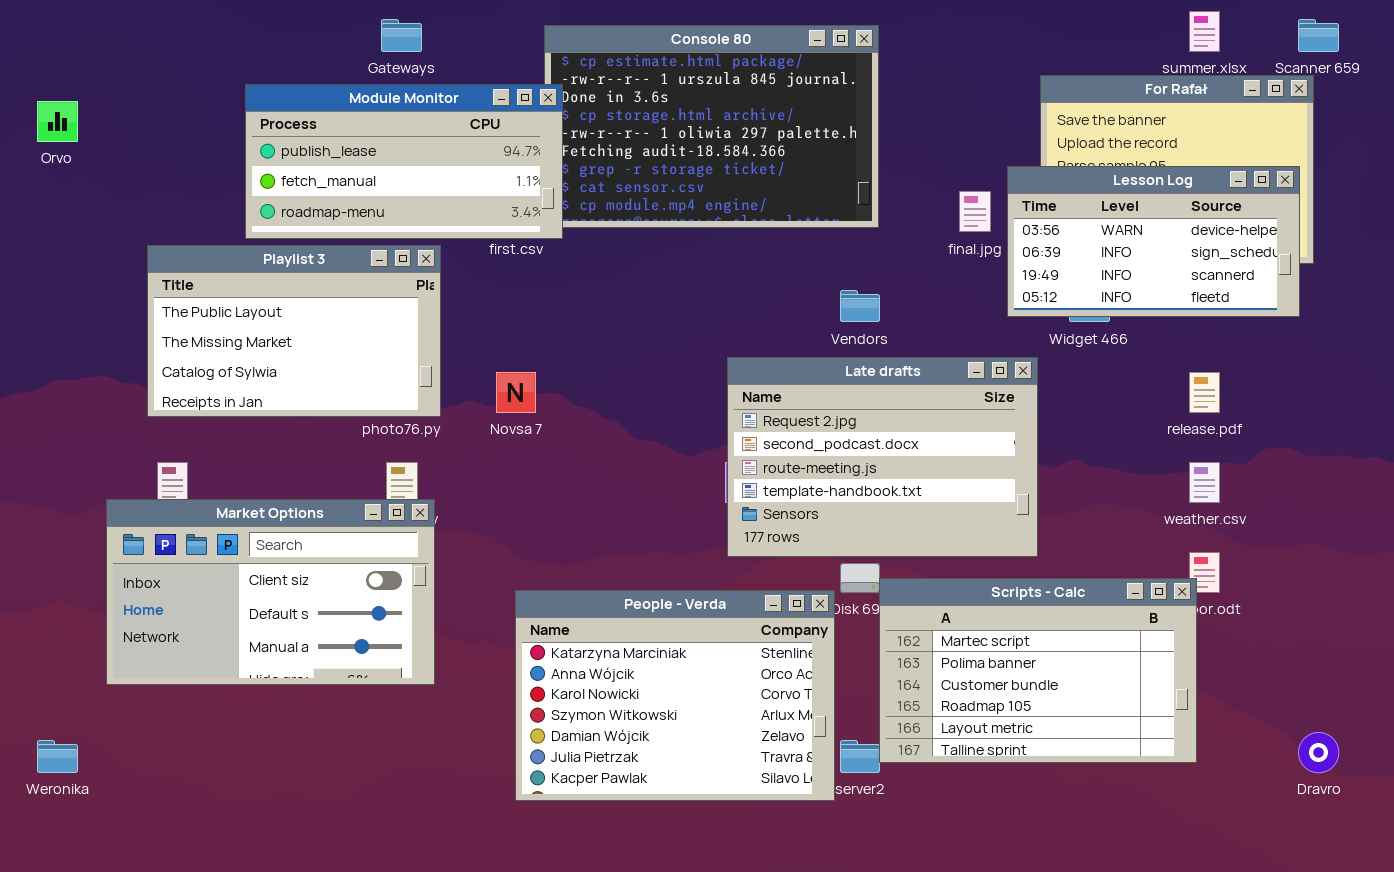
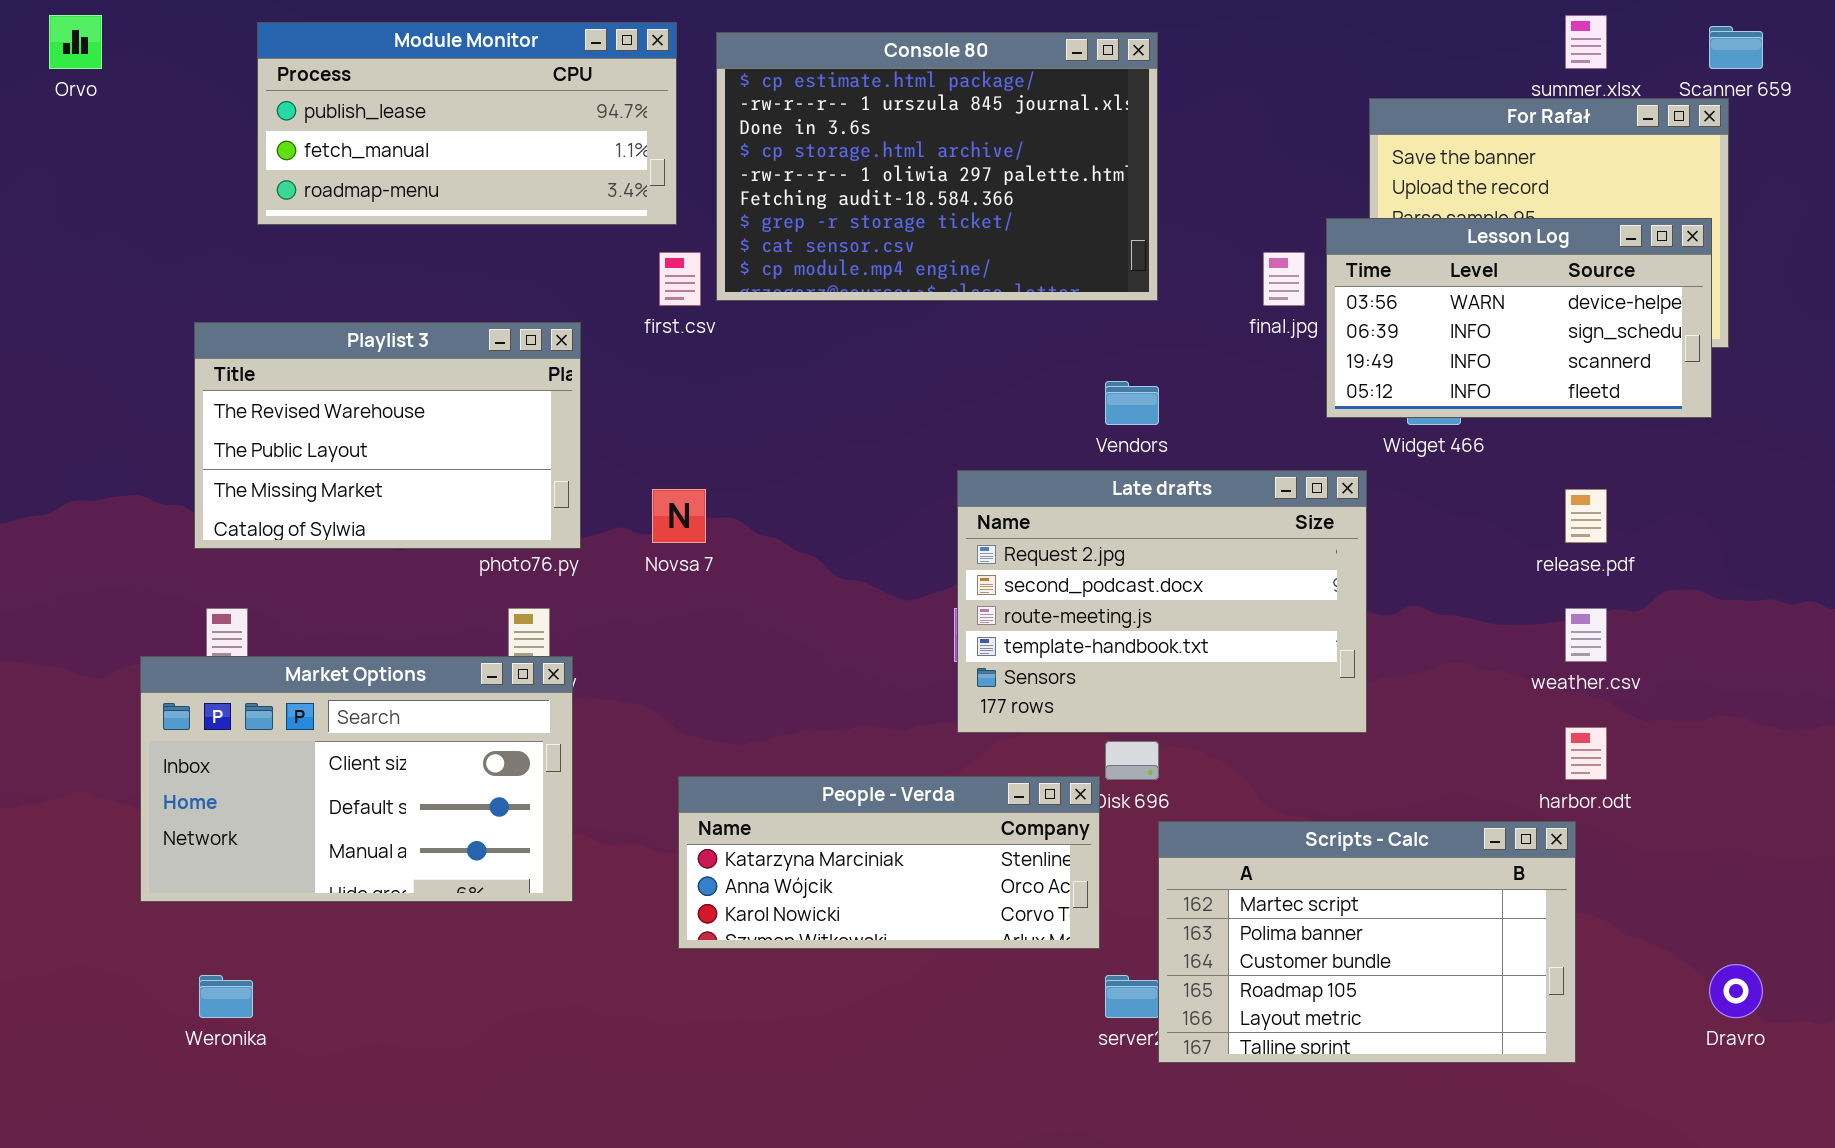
Module Monitor: [245,84,563,239] -> [257,22,677,225], moved
Orvo: [37,101,78,142] -> [49,15,102,69], moved
Playlist 3: [147,245,441,417] -> [194,322,581,549], scrolled up 1 row
Scripts - Calc: [879,578,1197,763] -> [1158,821,1576,1063], moved
People - Verda: [515,590,835,801] -> [678,776,1100,949], resized
Weronika: [37,740,78,773] -> [199,975,253,1018], moved

